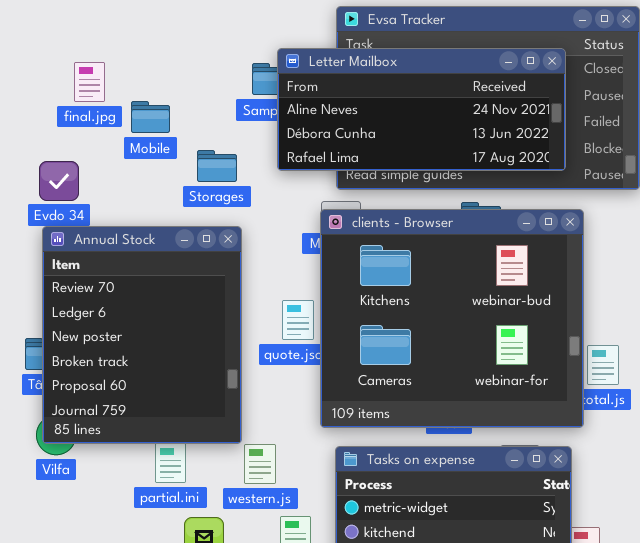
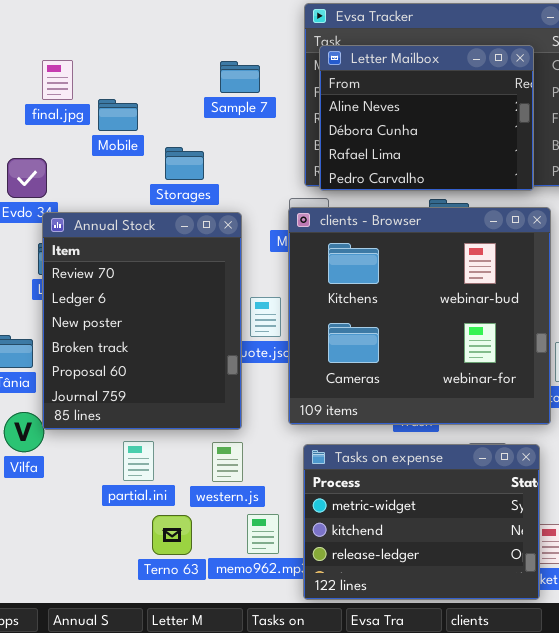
Letter Mailbox: [277,48,566,171] -> [319,45,534,191], resized
Annual Stock: [42,226,242,444] -> [42,212,242,430], moved

